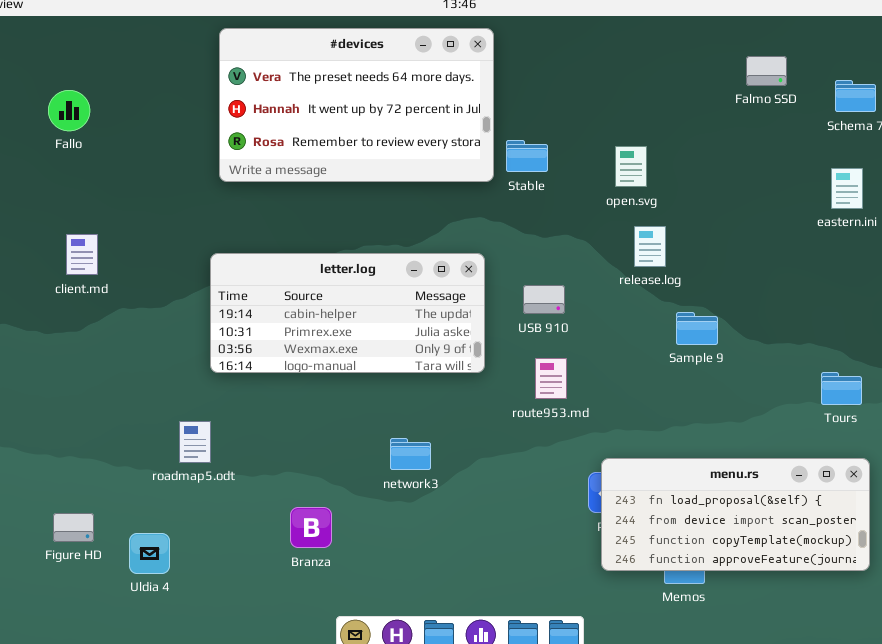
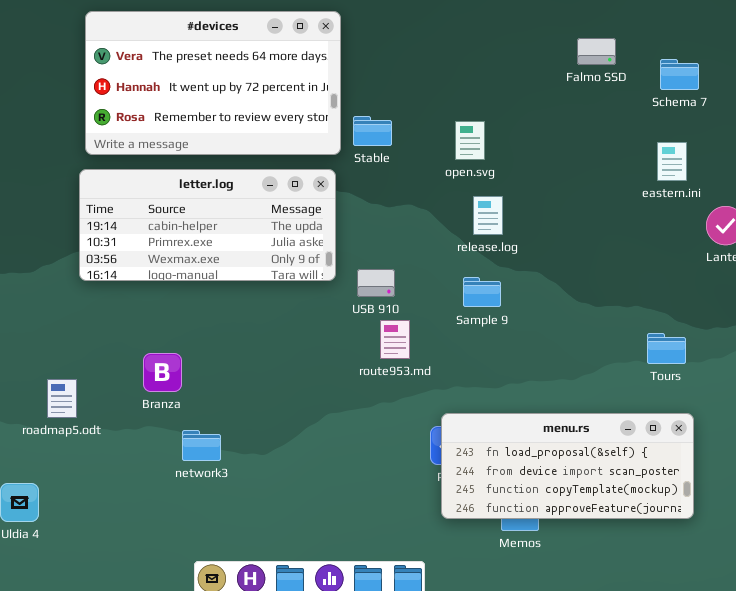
letter.log: [210,253,485,373] -> [79,169,336,281], moved
USB 910: [523,285,565,314] -> [357,269,395,297], moved
Sample 9: [676,312,718,345] -> [463,277,501,307], moved
network3: [390,438,431,470] -> [182,430,221,461], moved
Branza: [290,507,332,548] -> [143,353,182,392], moved

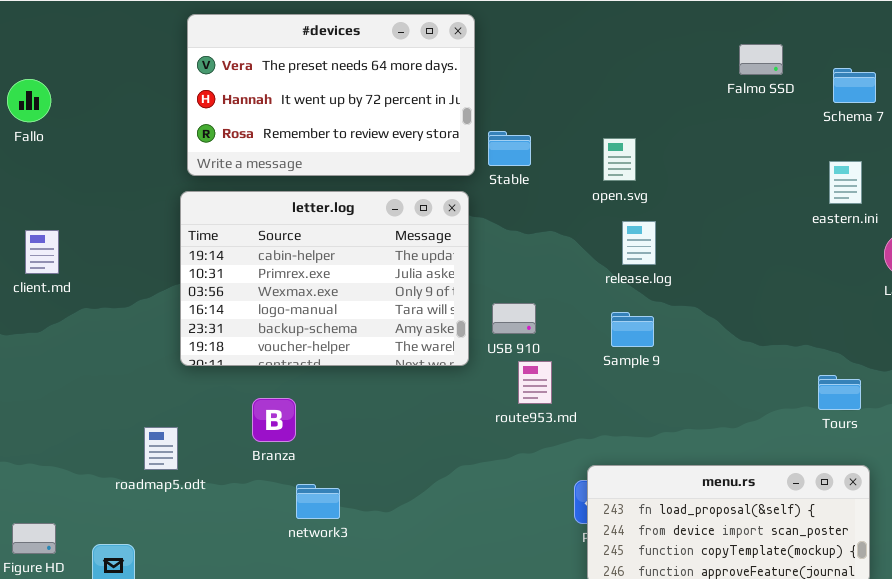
letter.log: [79,169,336,281] -> [180,191,469,366], resized

